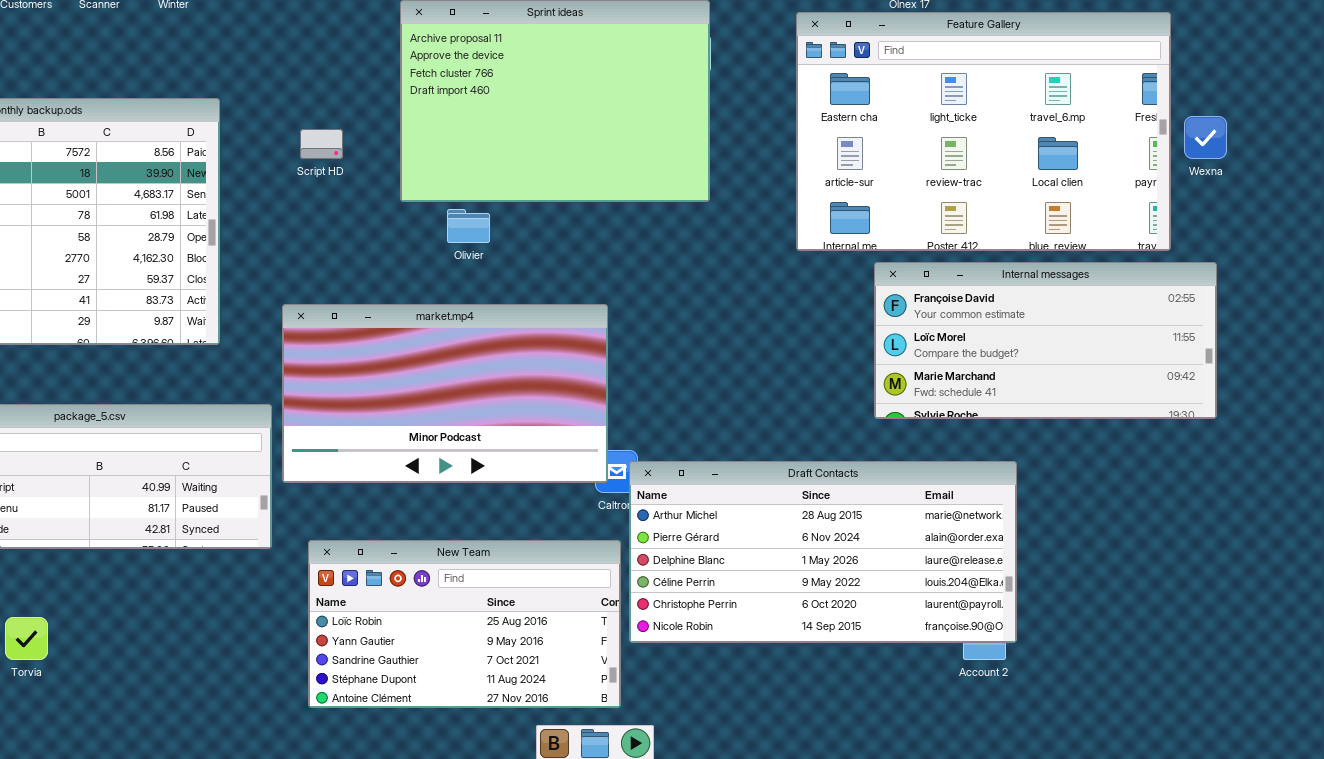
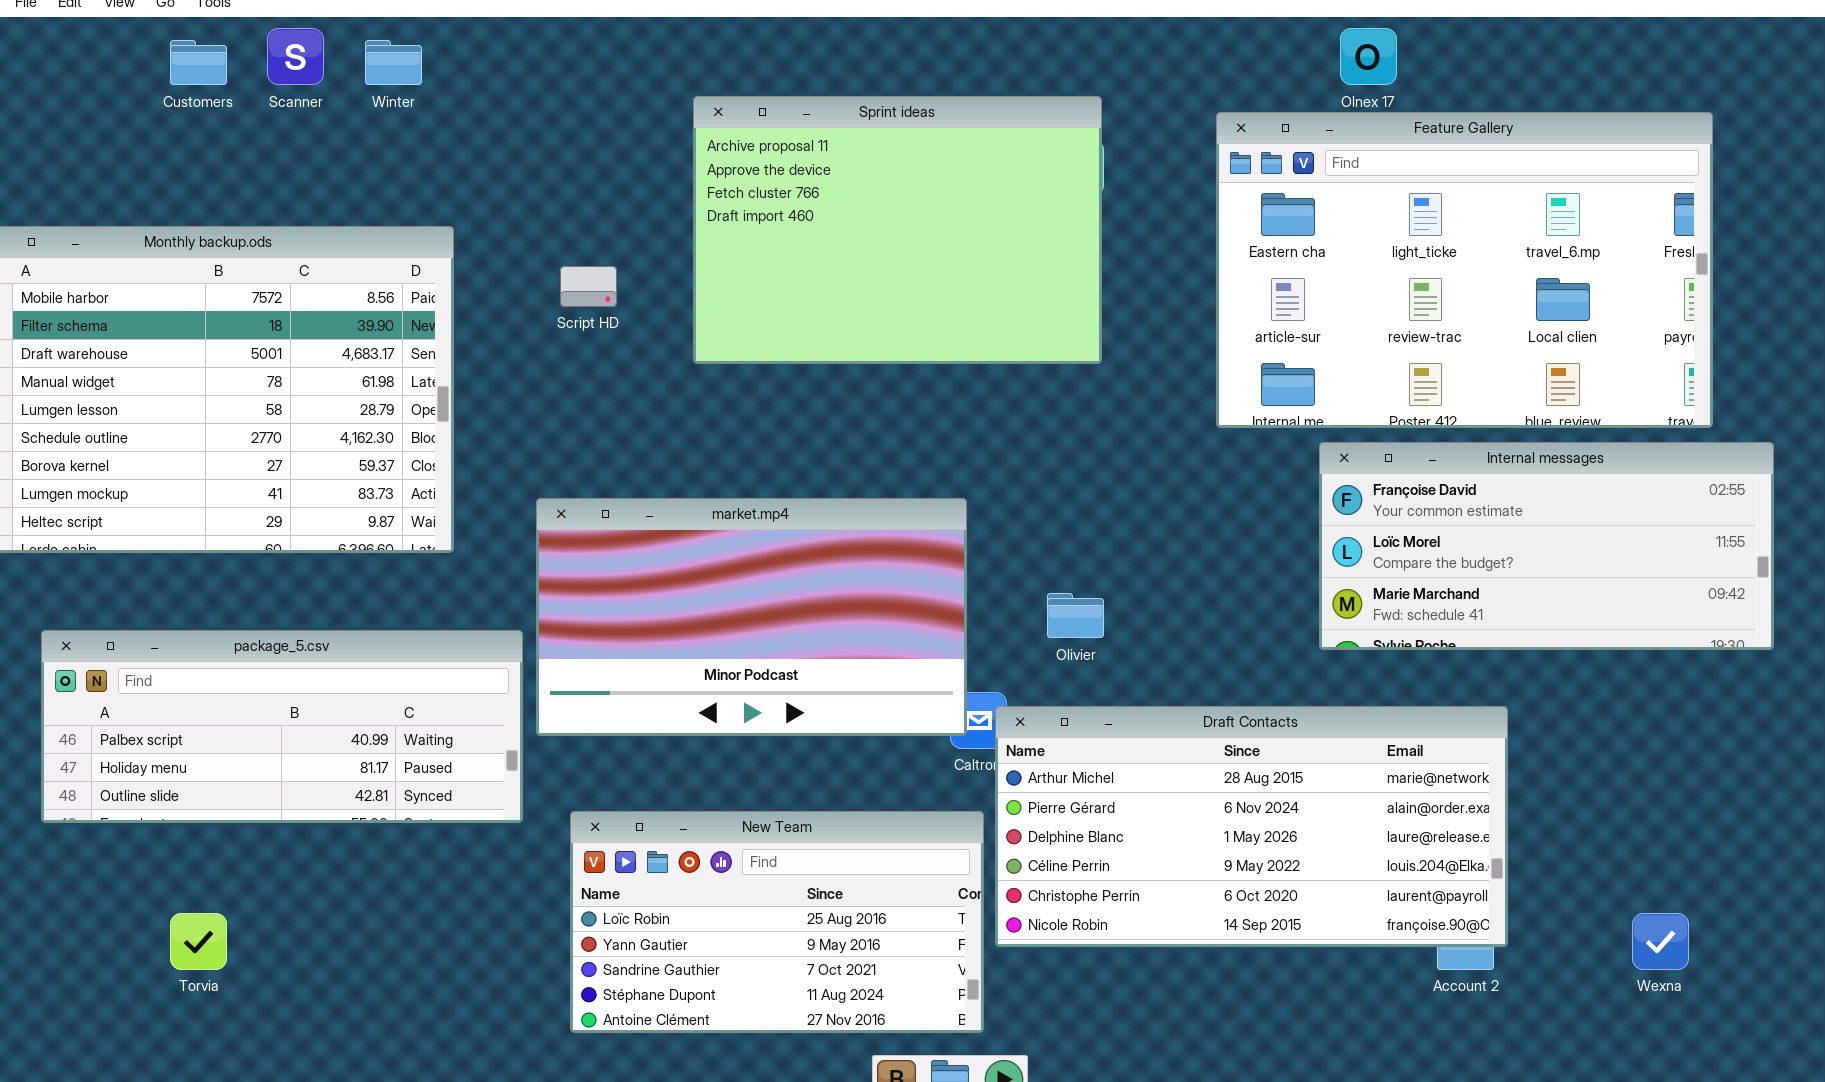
Wexna: [1184,116,1227,159] -> [1632,913,1689,970], moved
Olivier: [447,209,490,243] -> [1047,593,1104,638], moved

